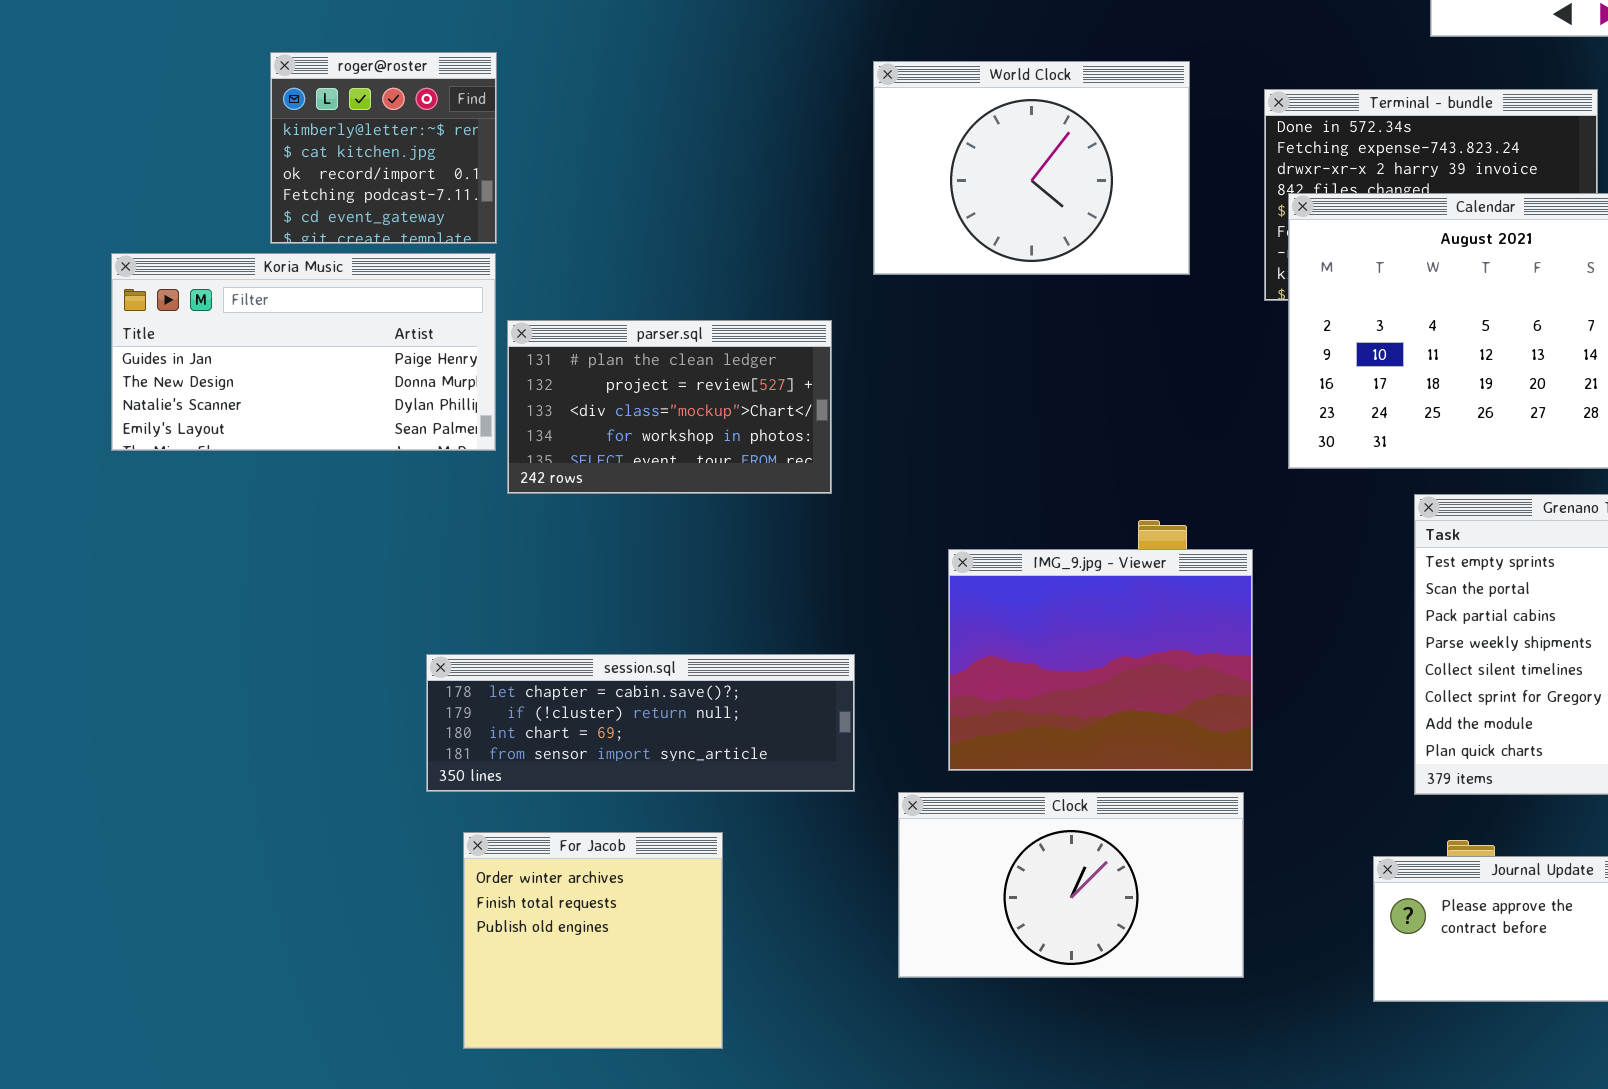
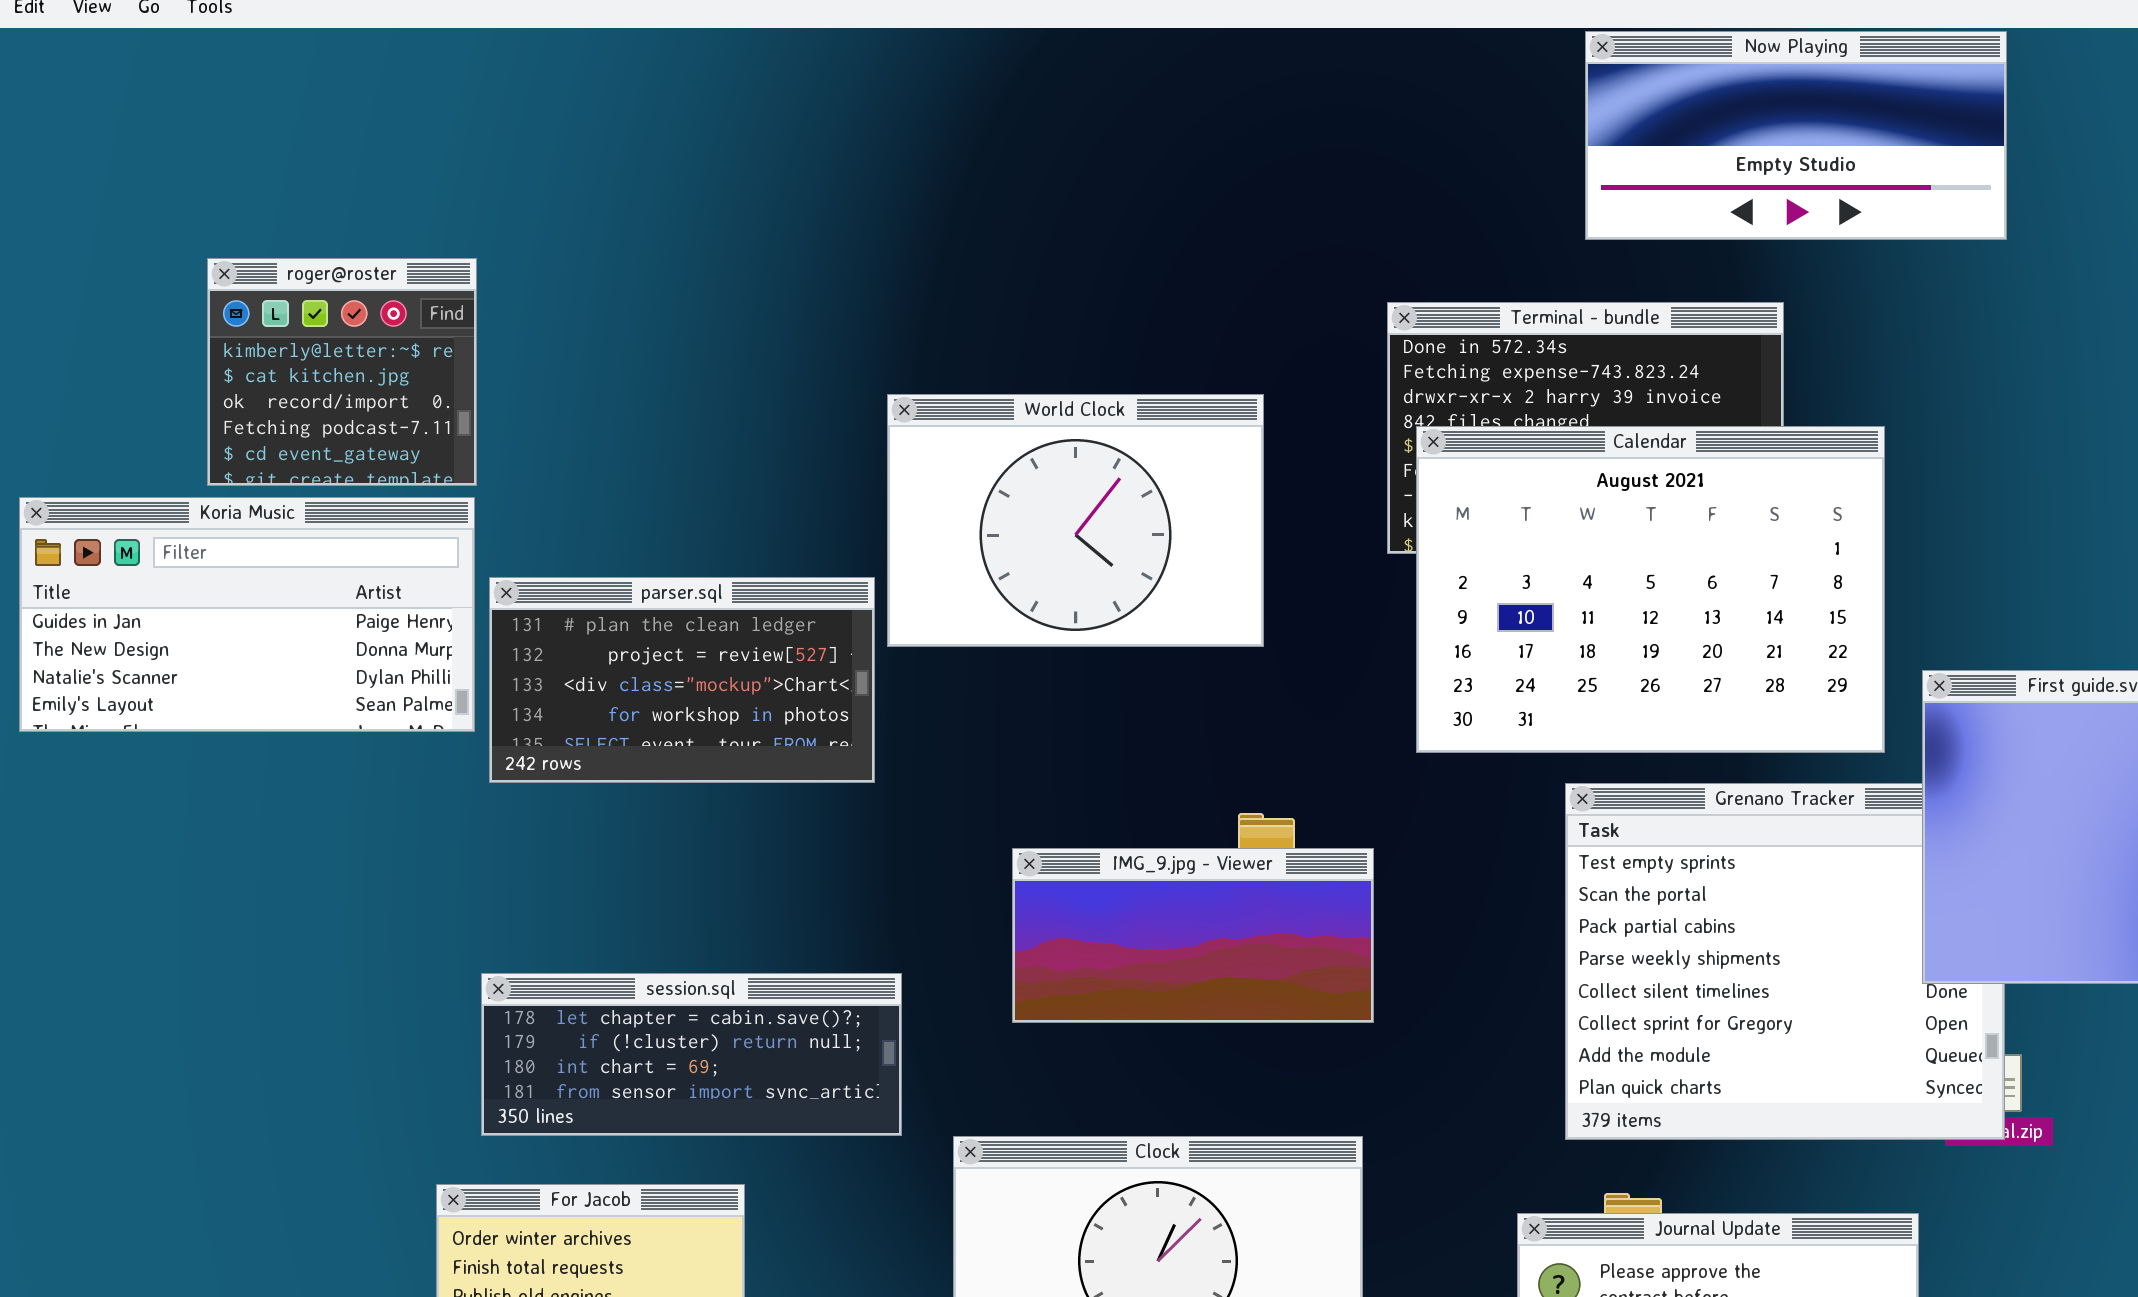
World Clock: [873,61,1190,275] -> [887,394,1264,647], moved
IMG_9.jpg - Viewer: [948,549,1253,771] -> [1012,848,1374,1023], resized
session.sql: [426,654,855,792] -> [481,973,902,1136], resized

